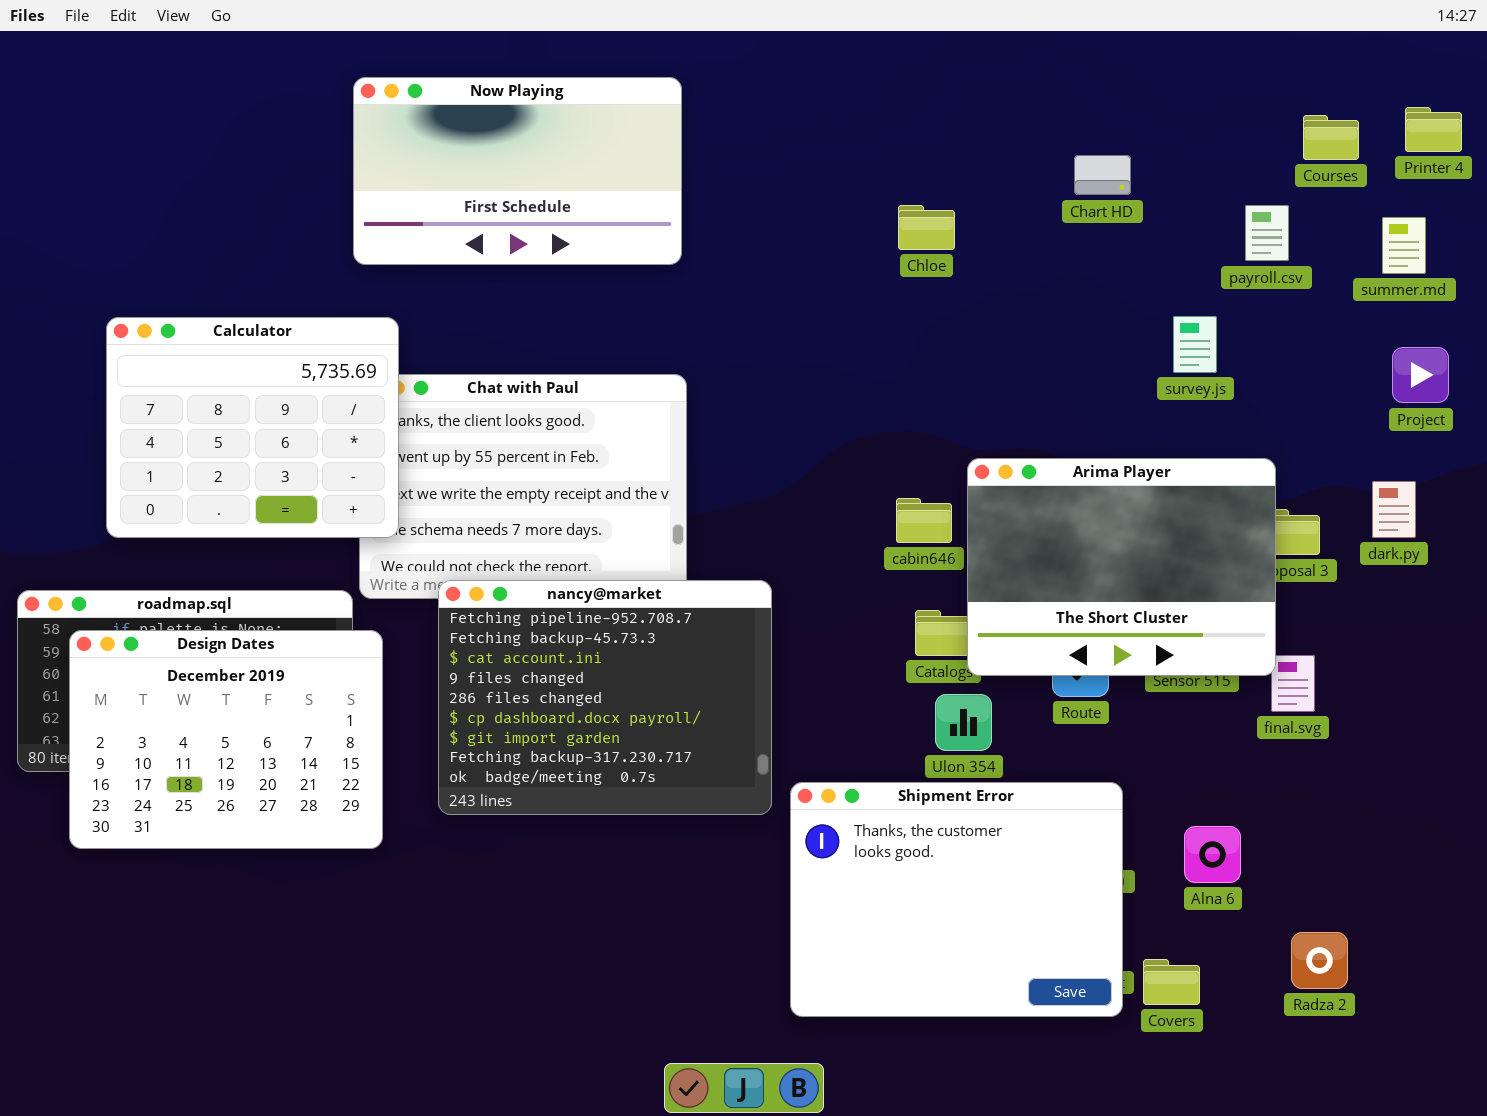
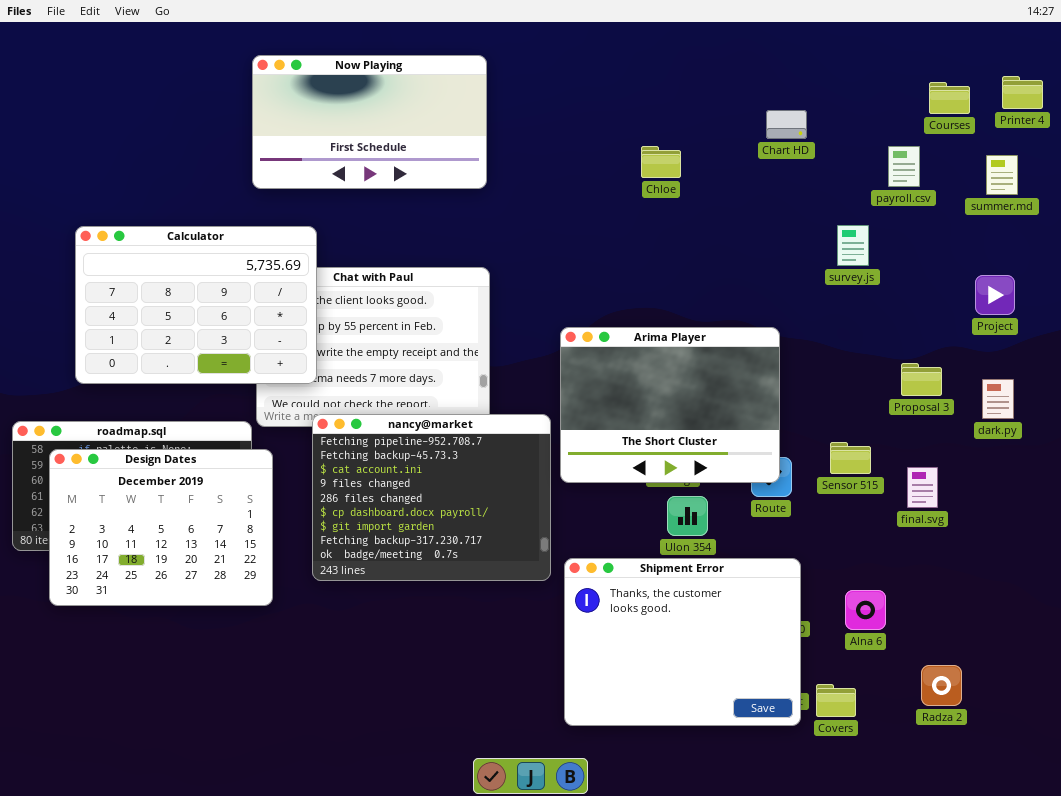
Calculator: [106,317,399,538] -> [75,226,317,384], resized
Project: [1392,347,1449,403] -> [975,275,1015,315], moved
Arima Player: [967,458,1276,676] -> [560,327,780,483], moved
dark.py: [1372,481,1416,538] -> [982,379,1014,419], moved

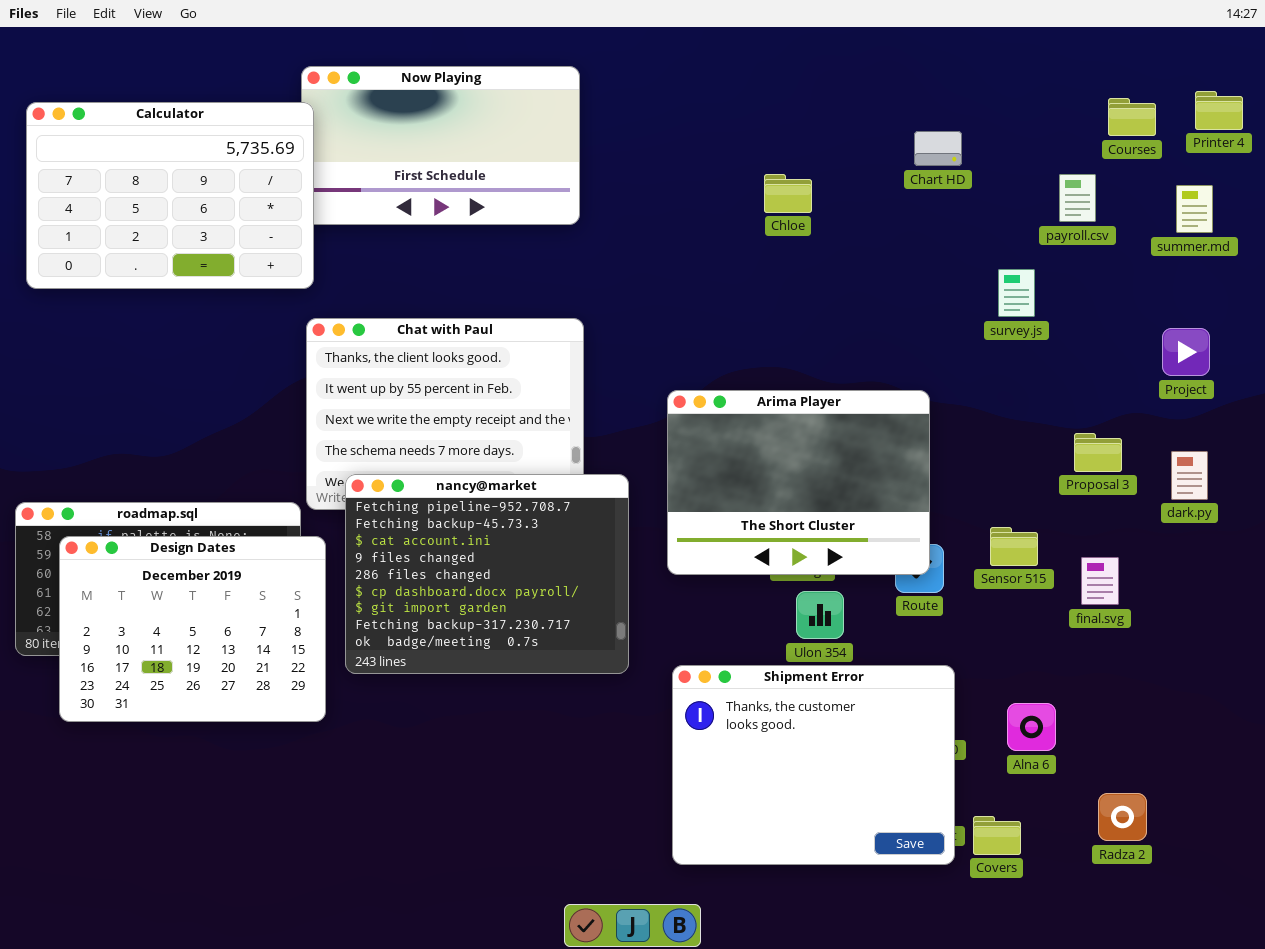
Calculator: [75,226,317,384] -> [26,102,314,289], moved
nancy@market: [312,414,551,581] -> [345,474,629,674], moved

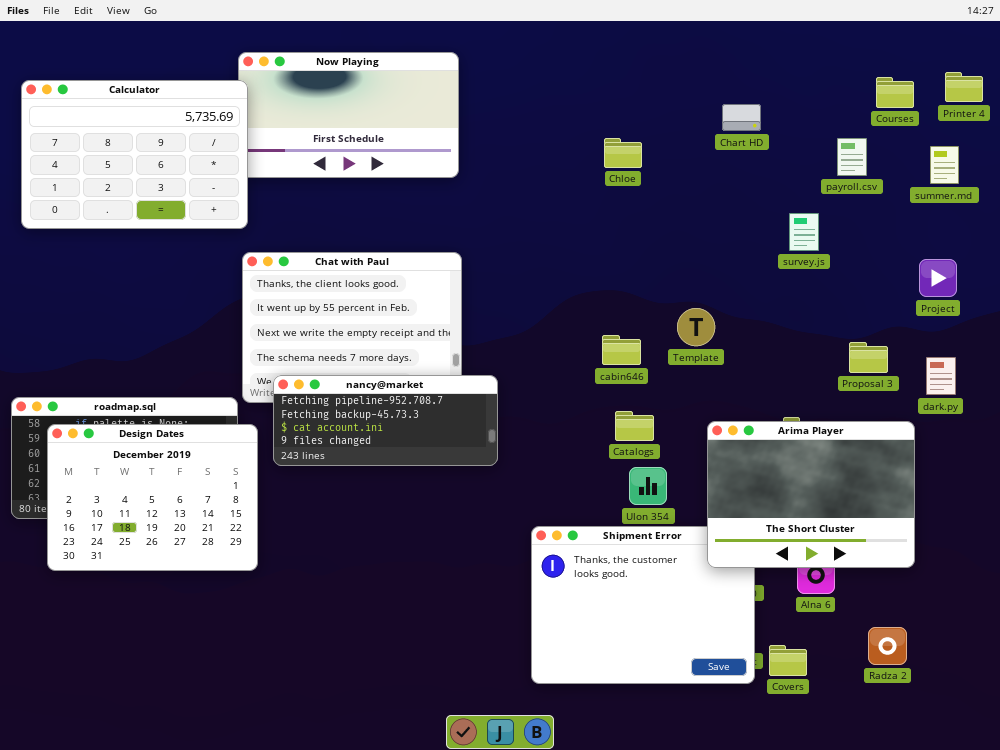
Arima Player: [667,390,930,575] -> [707,421,915,568], moved
nancy@market: [345,474,629,674] -> [273,375,498,466], resized

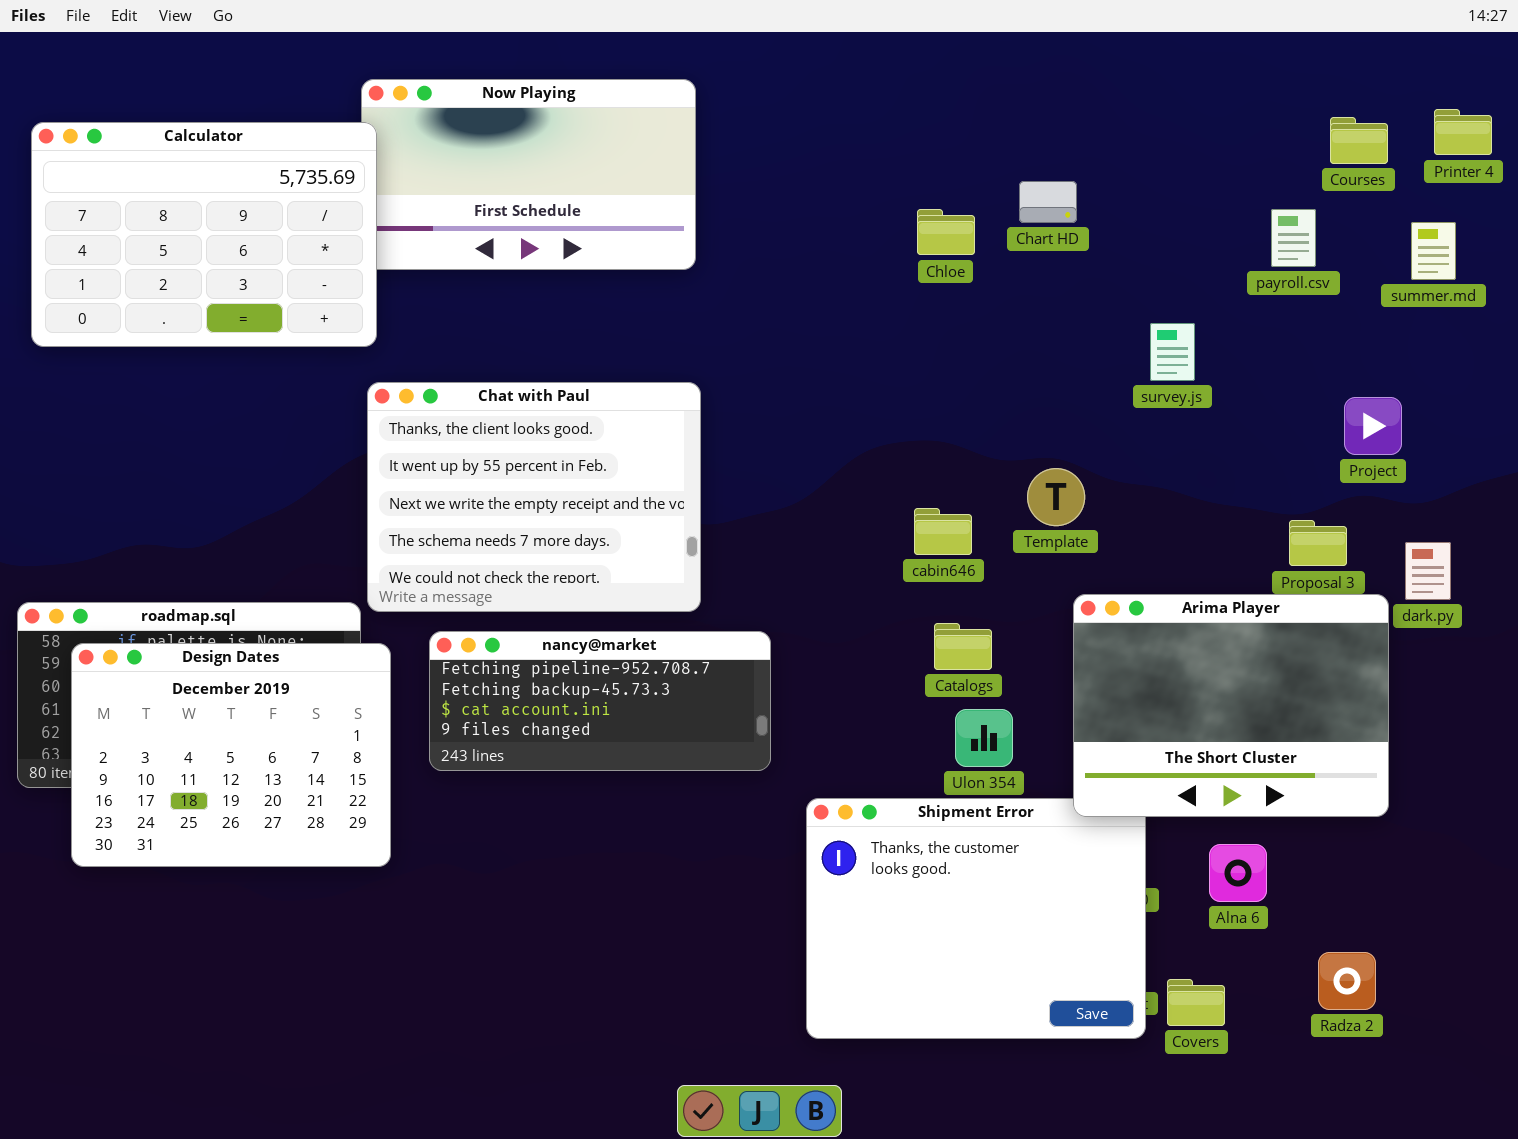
Chart HD: [722,104,761,131] -> [1019,181,1077,223], moved
survey.js: [789,213,819,251] -> [1150,323,1195,381], moved
Project: [919,259,957,297] -> [1344,397,1402,455], moved
nancy@market: [273,375,498,466] -> [429,631,771,771], moved
Arima Player: [707,421,915,568] -> [1073,594,1389,817], moved

